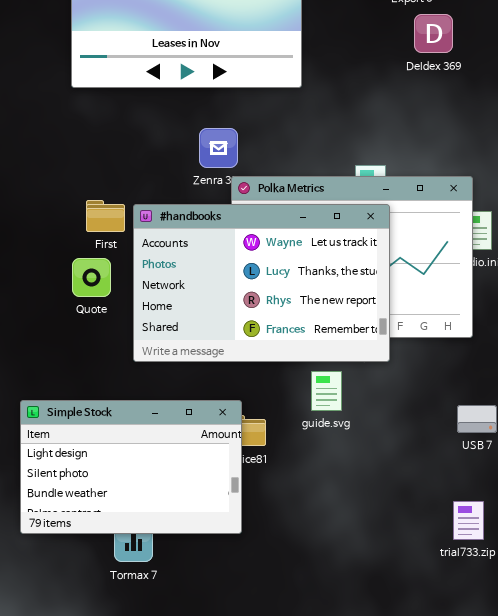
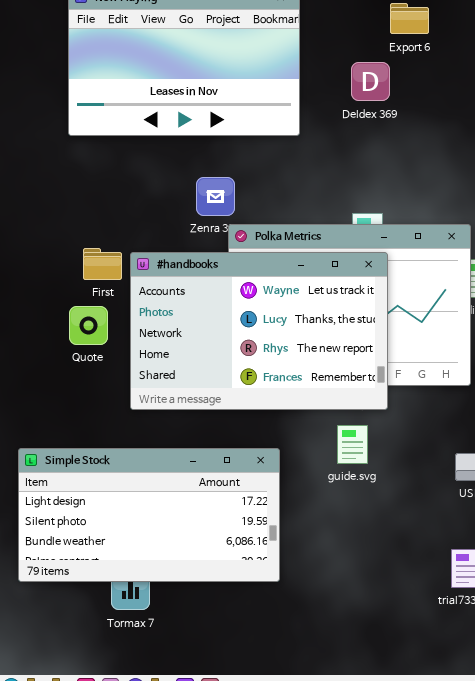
Deldex 369: [414,14,453,53] -> [351,62,390,101], moved
guide.svg: [311,371,342,411] -> [337,425,368,464], moved
Simple Stock: [20,400,242,534] -> [18,448,280,582], resized

